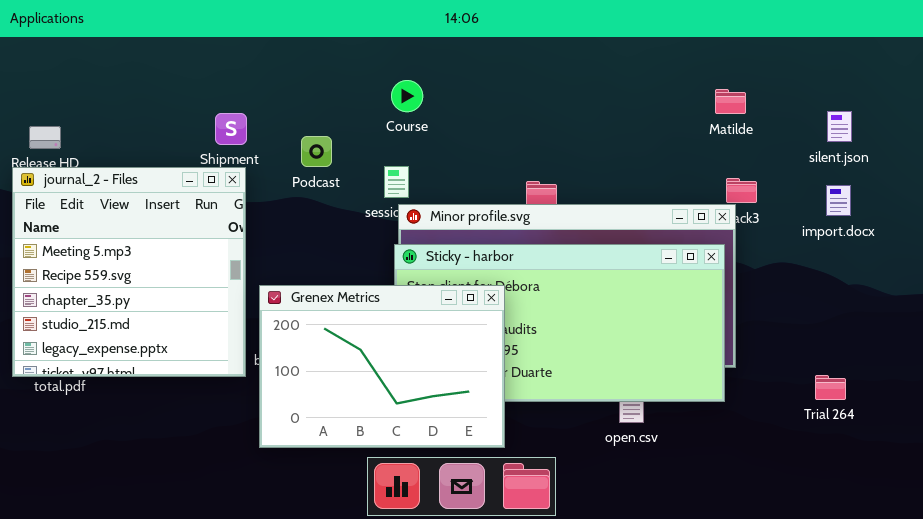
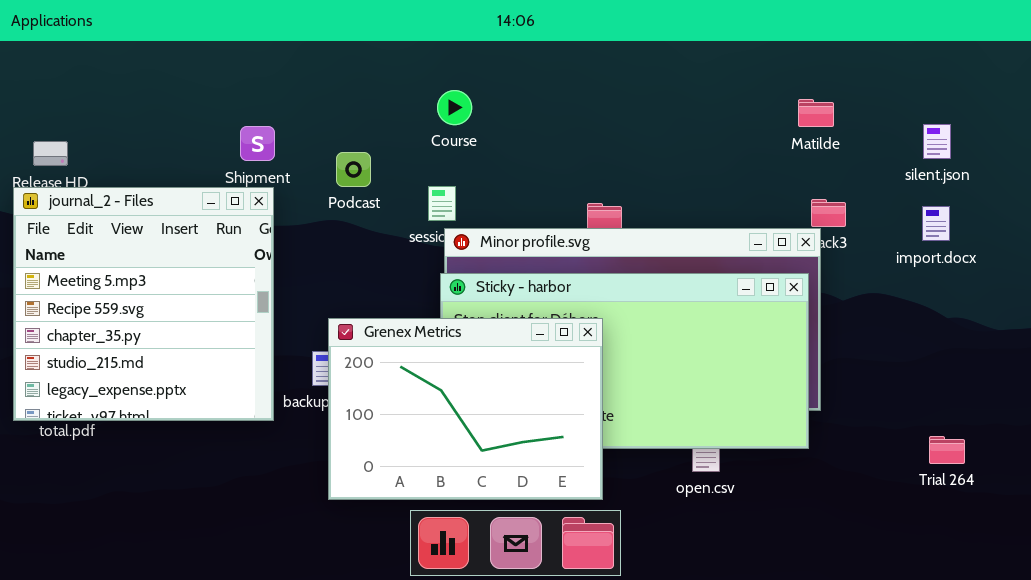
Grenex Metrics: [259,285,505,448] -> [328,318,603,500], moved
Trial 264: [815,375,846,400] -> [929,436,965,464], moved

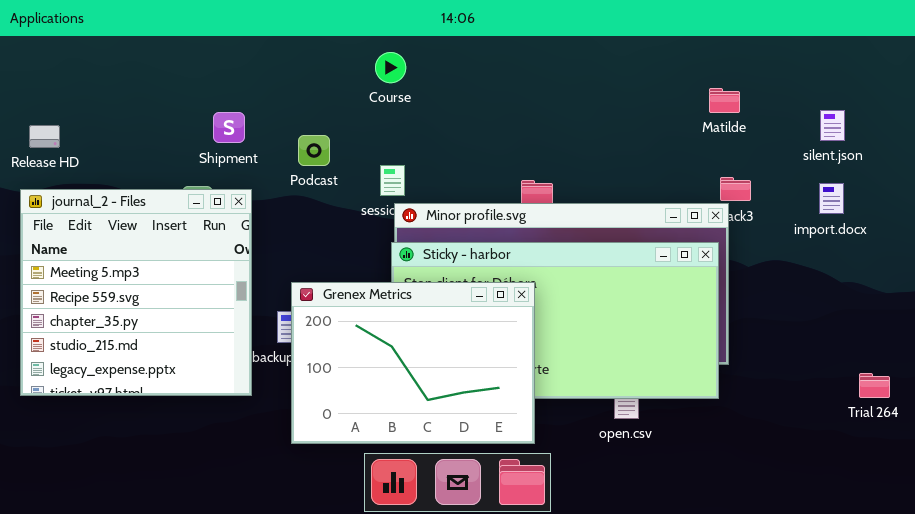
Course: [437,90,472,125] -> [375,52,406,83], moved
journal_2 - Files: [13,187,274,421] -> [20,189,252,396], moved
Trial 264: [929,436,965,464] -> [859,373,890,398], moved

